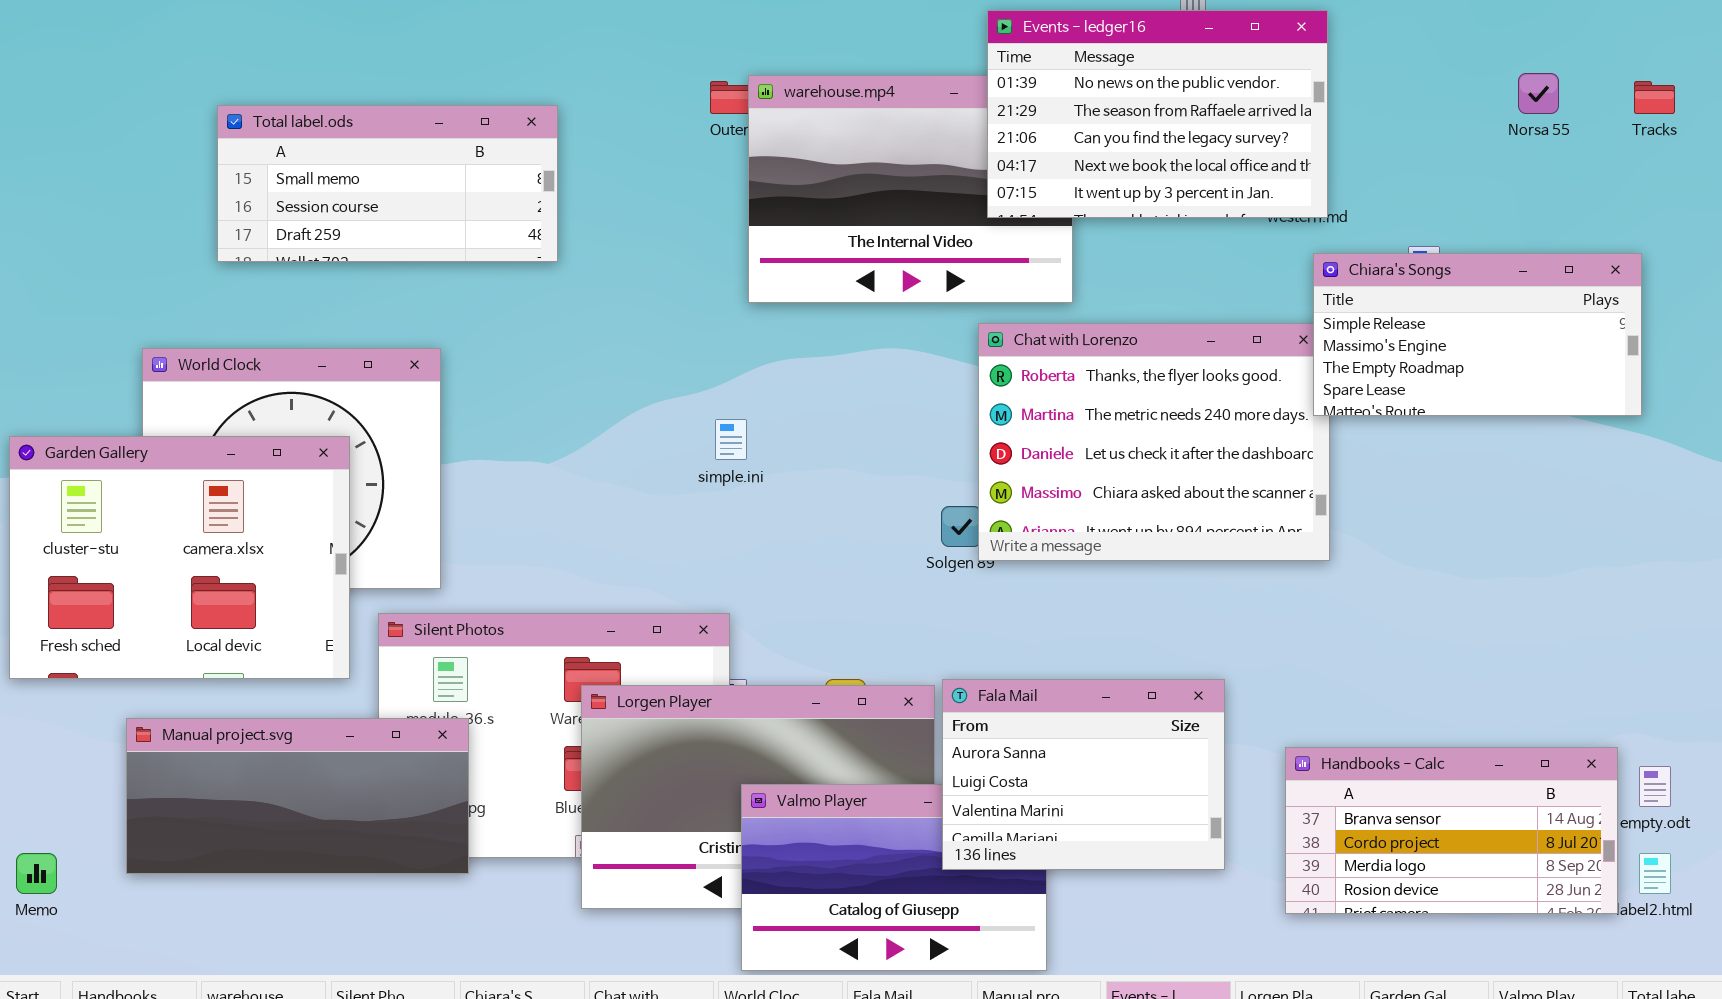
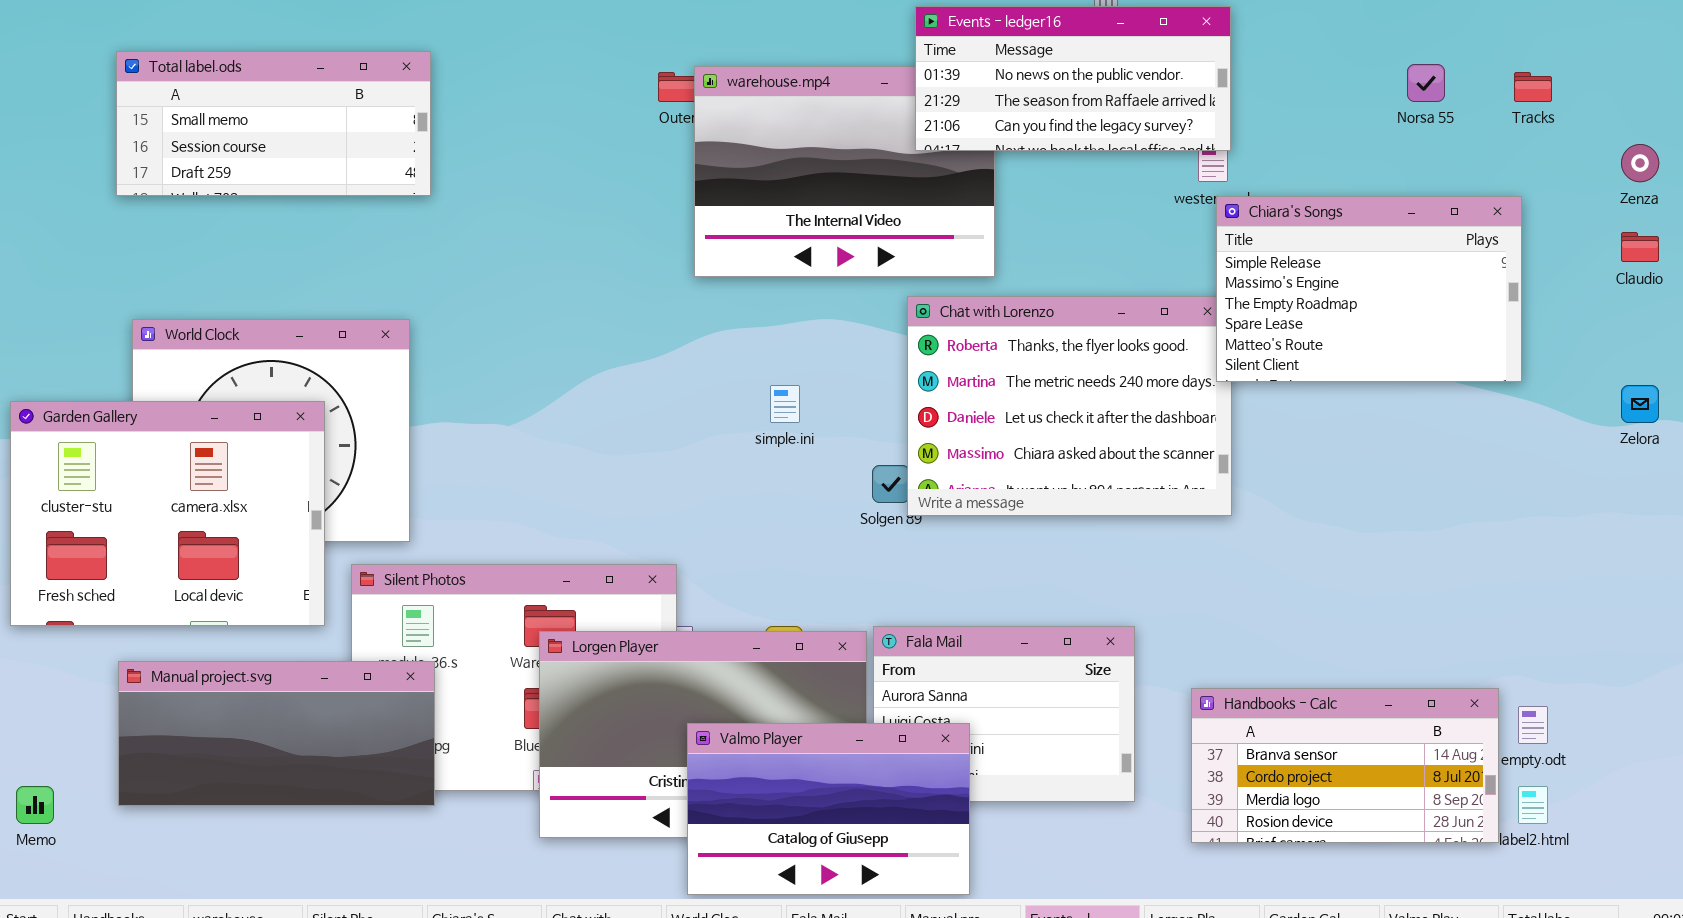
Events - ledger16: [987,10,1328,218] -> [915,6,1231,151], resized
Total label.ods: [217,105,558,262] -> [116,51,431,196], moved
Chiara's Songs: [1313,253,1642,416] -> [1216,196,1522,382], resized
simple.ini: [715,419,747,460] -> [770,385,800,423], moved
Valmo Player: [741,784,1047,971] -> [687,723,970,895], raised

